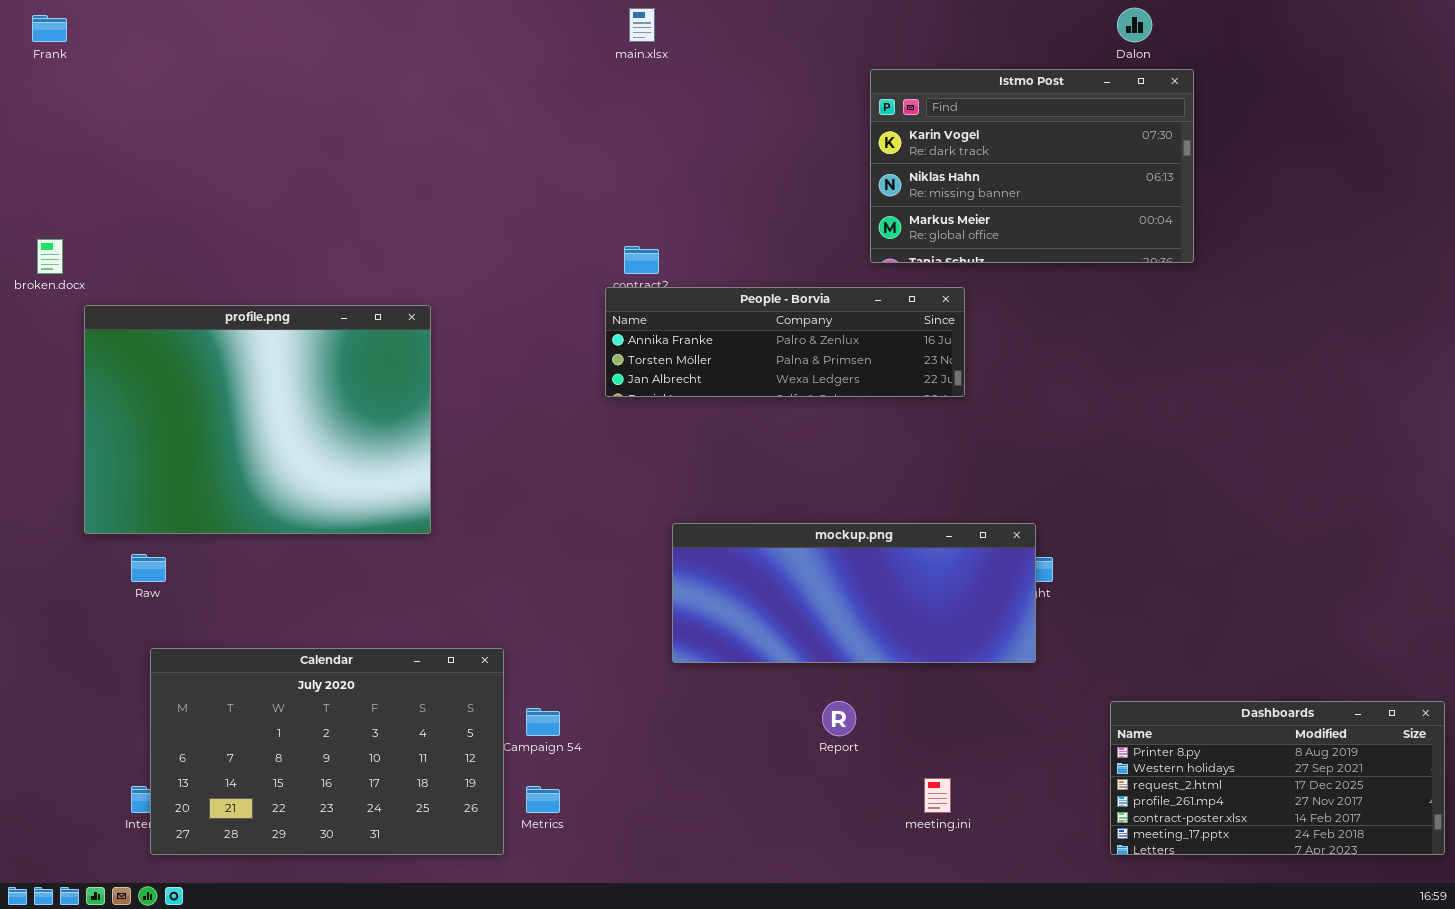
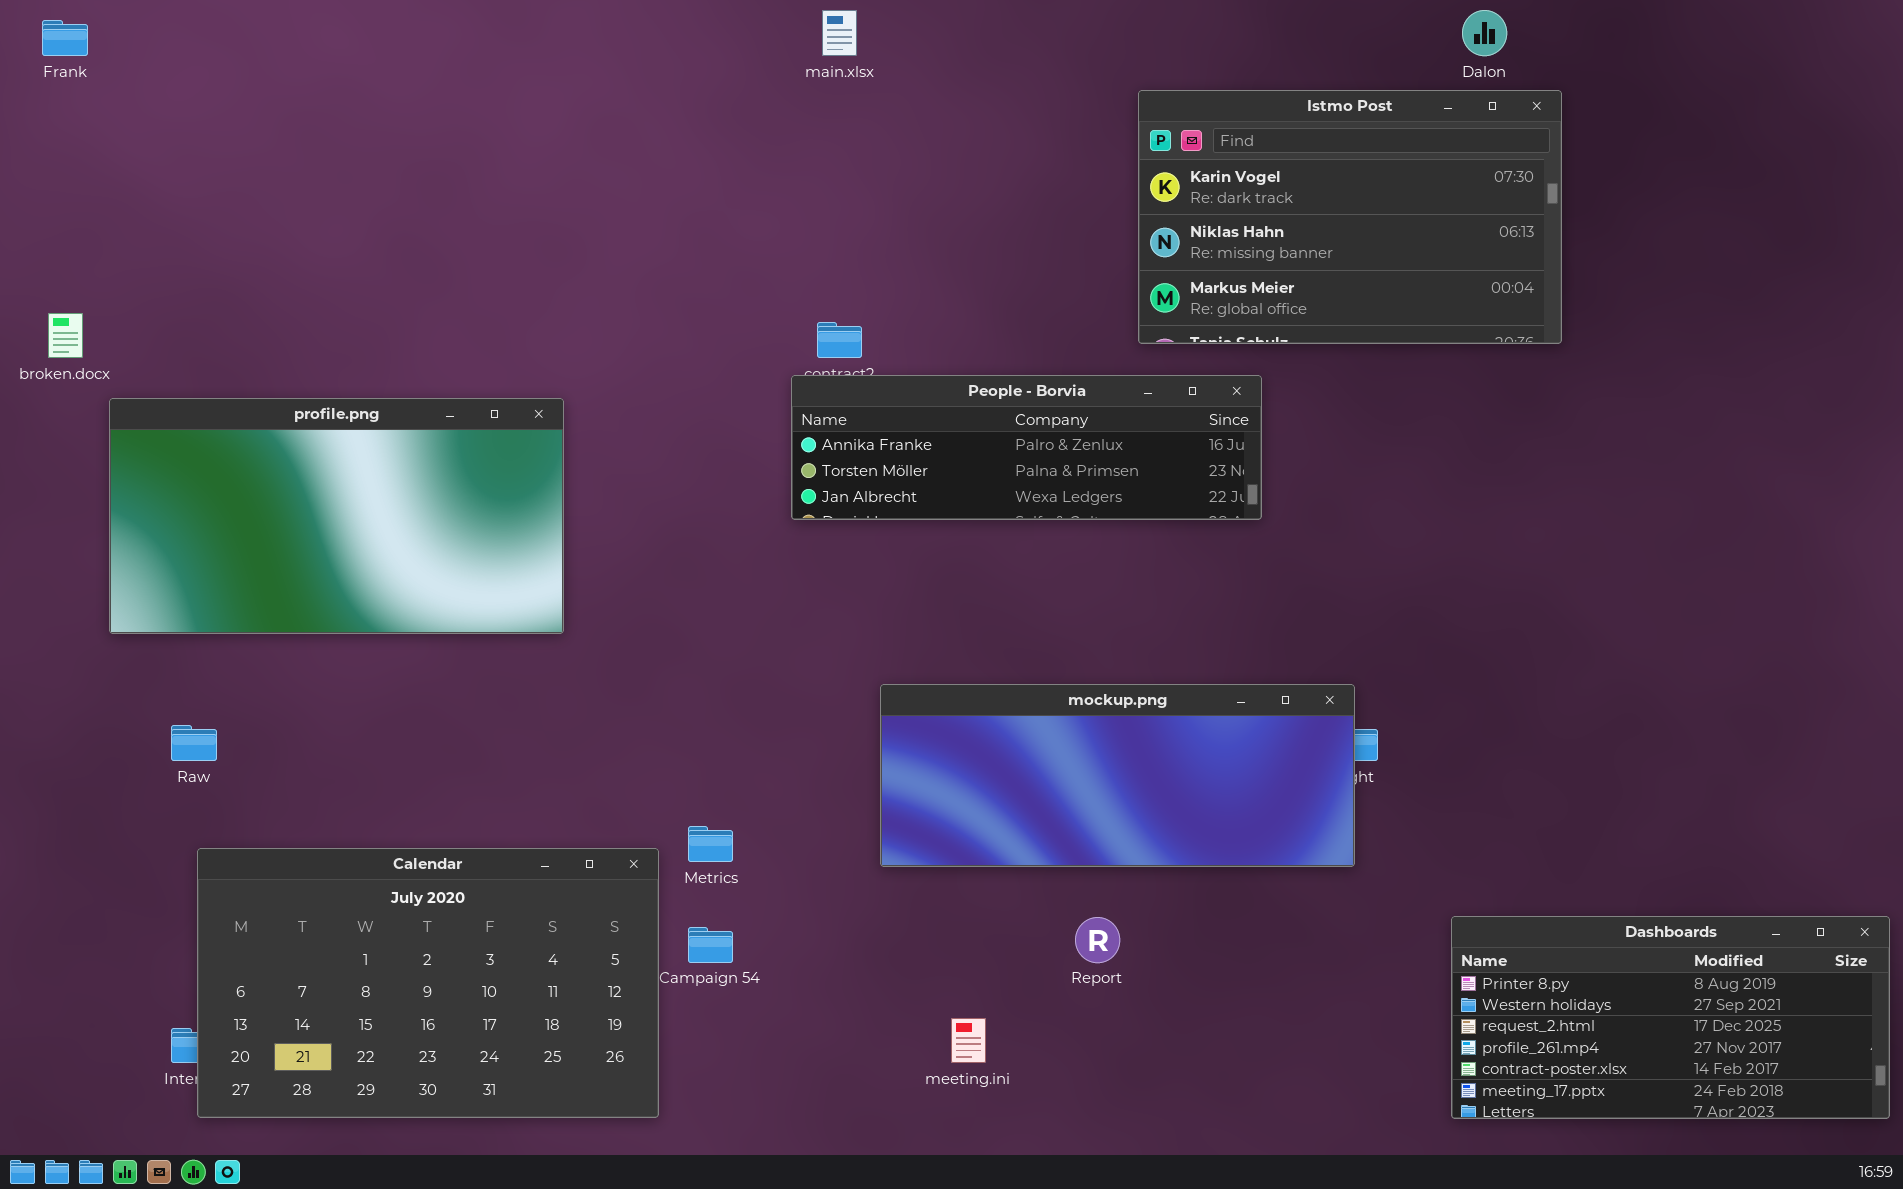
profile.png: [84,305,431,534] -> [109,398,564,634], resized
meeting.ini: [924,778,951,813] -> [951,1018,986,1063], moved
Metrics: [526,786,560,813] -> [688,826,733,862], moved

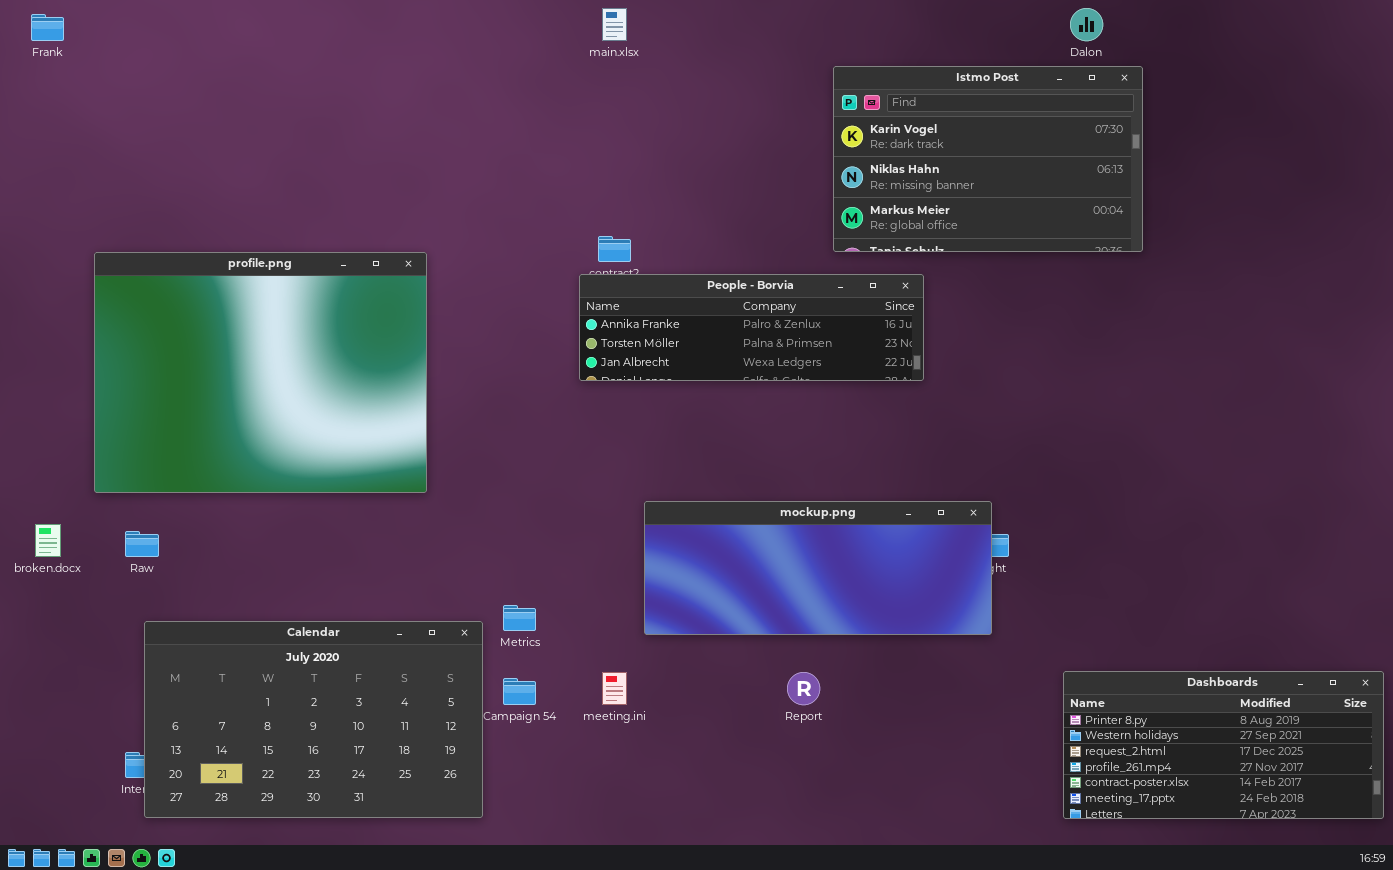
broken.docx: [48,313,83,358] -> [35,524,61,557], moved
profile.png: [109,398,564,634] -> [94,252,427,493], moved, resized
meeting.ini: [951,1018,986,1063] -> [602,672,627,705], moved

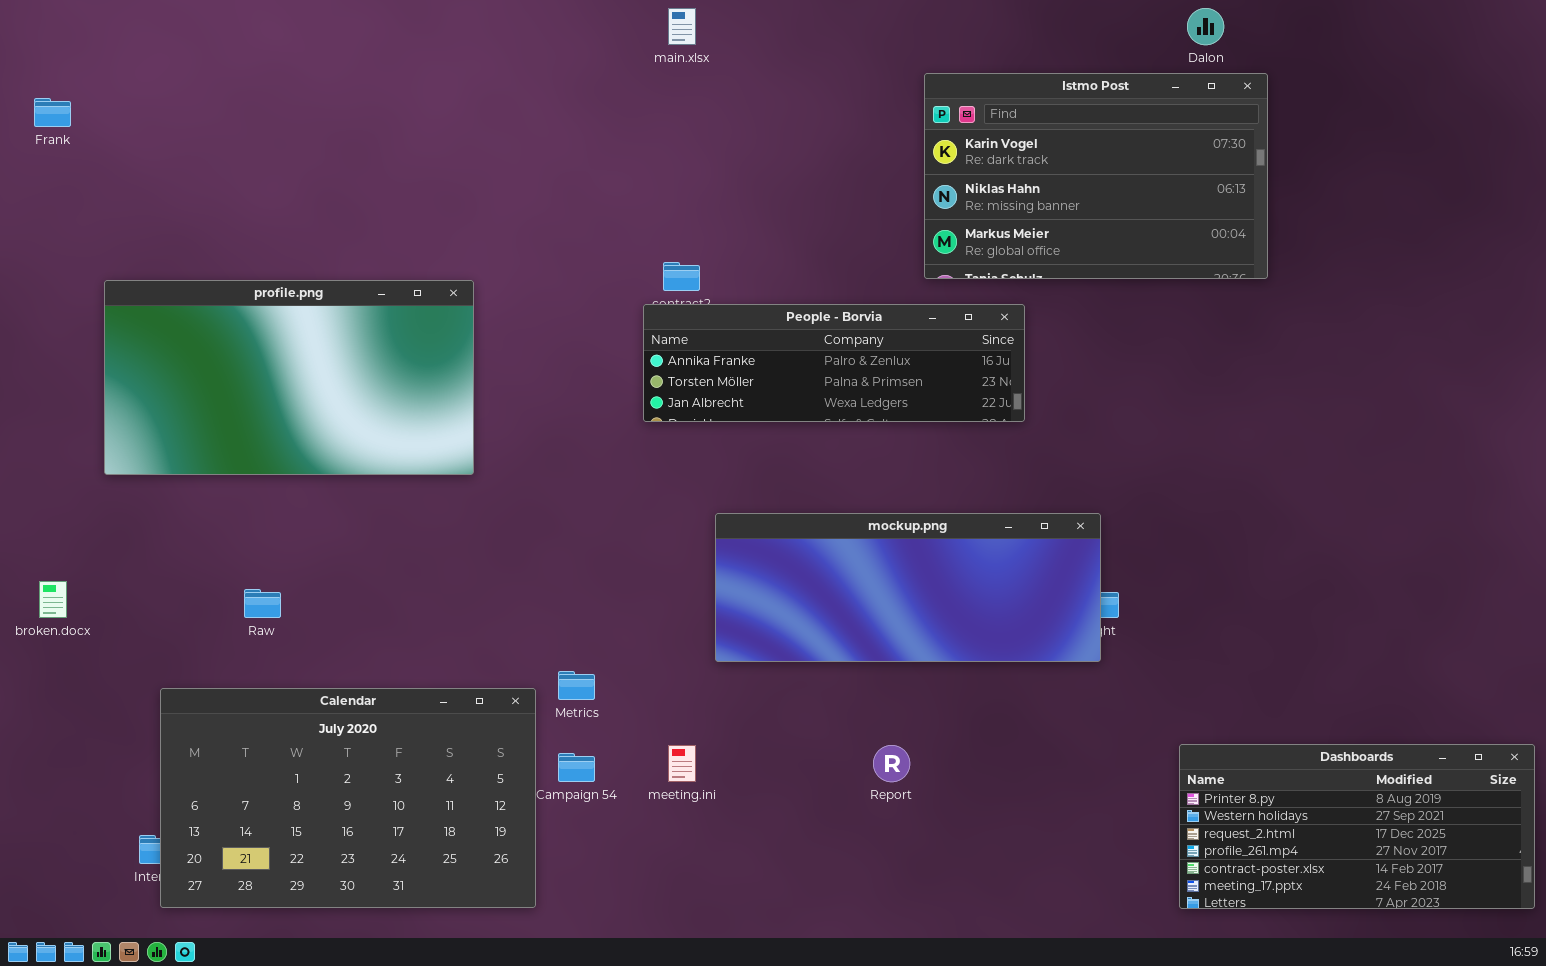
Frank: [31,14,64,41] -> [34,98,71,127], moved
profile.png: [94,252,427,493] -> [104,280,474,475], resized
mockup.png: [644,501,992,635] -> [715,513,1101,662], moved
Raw: [125,531,159,557] -> [244,589,281,618], moved

